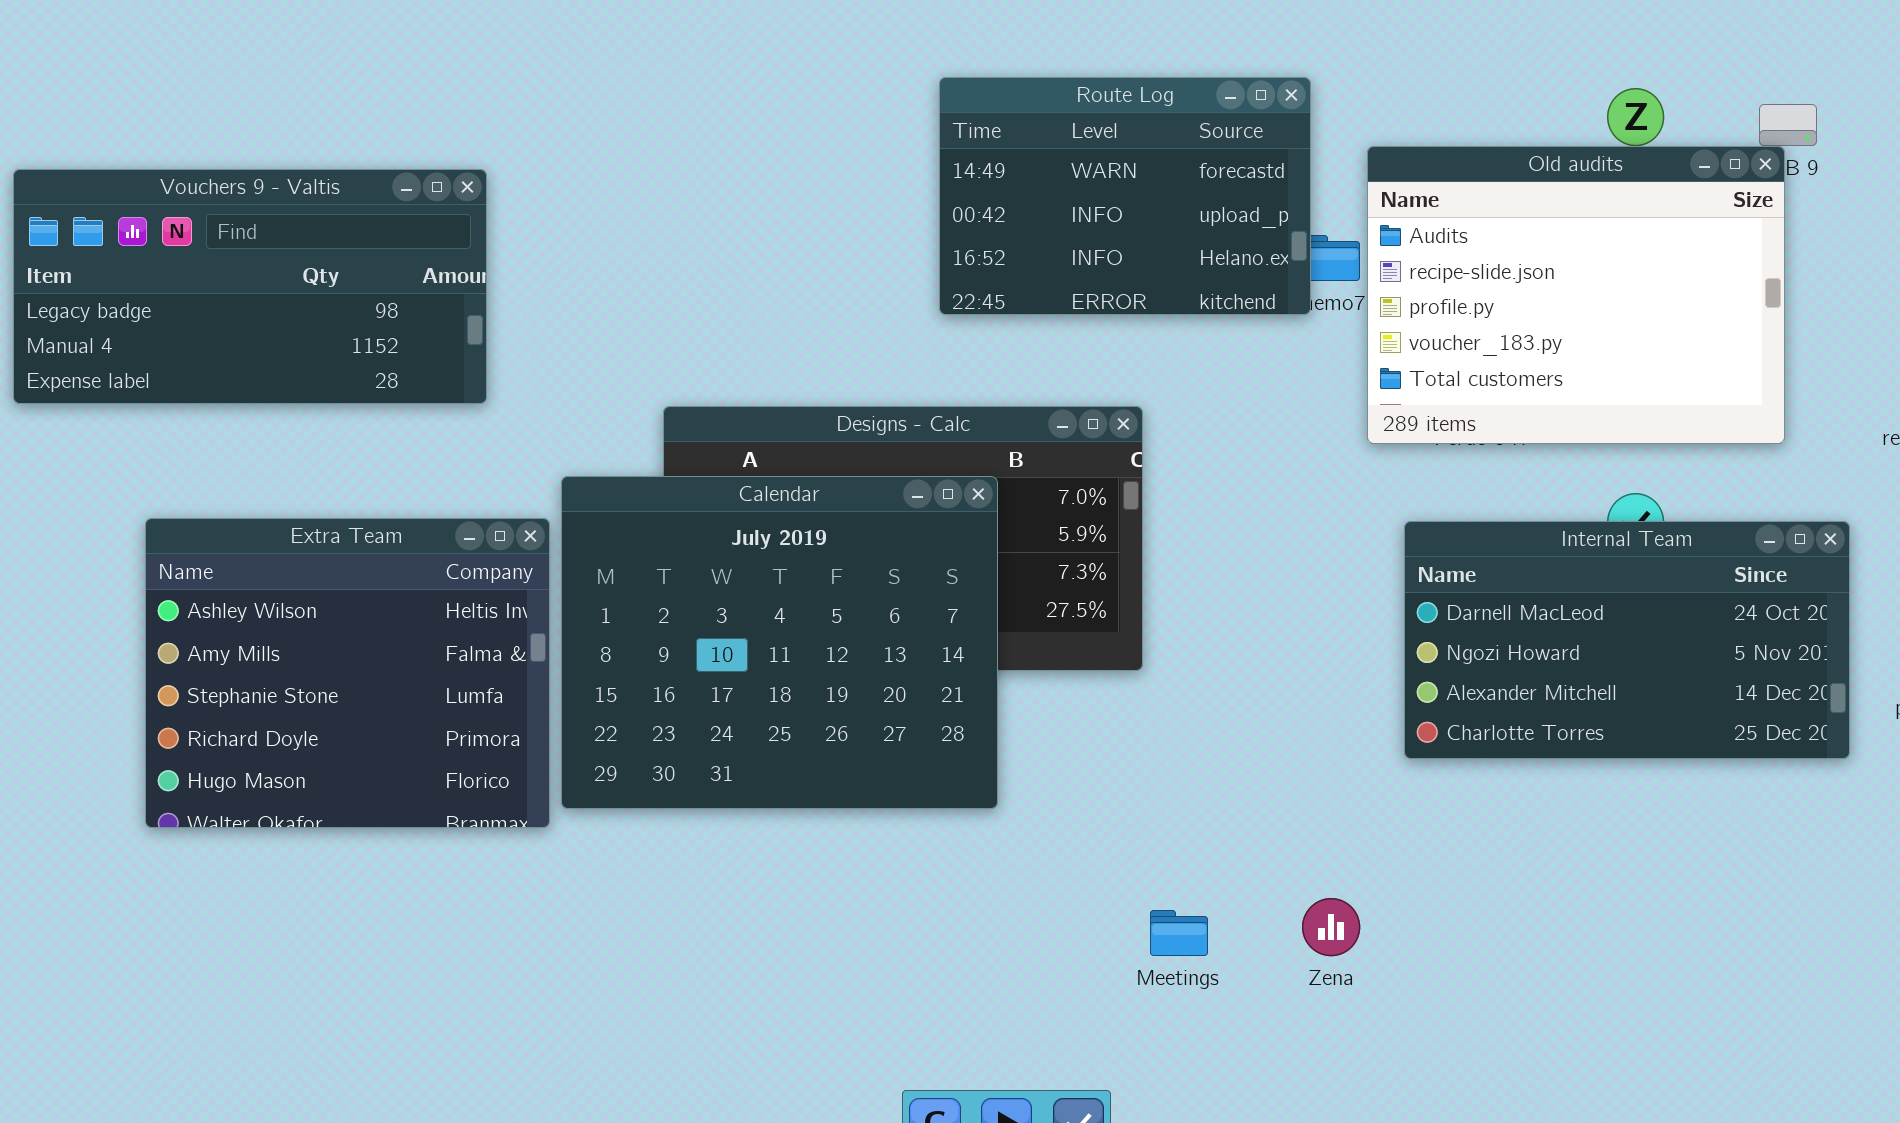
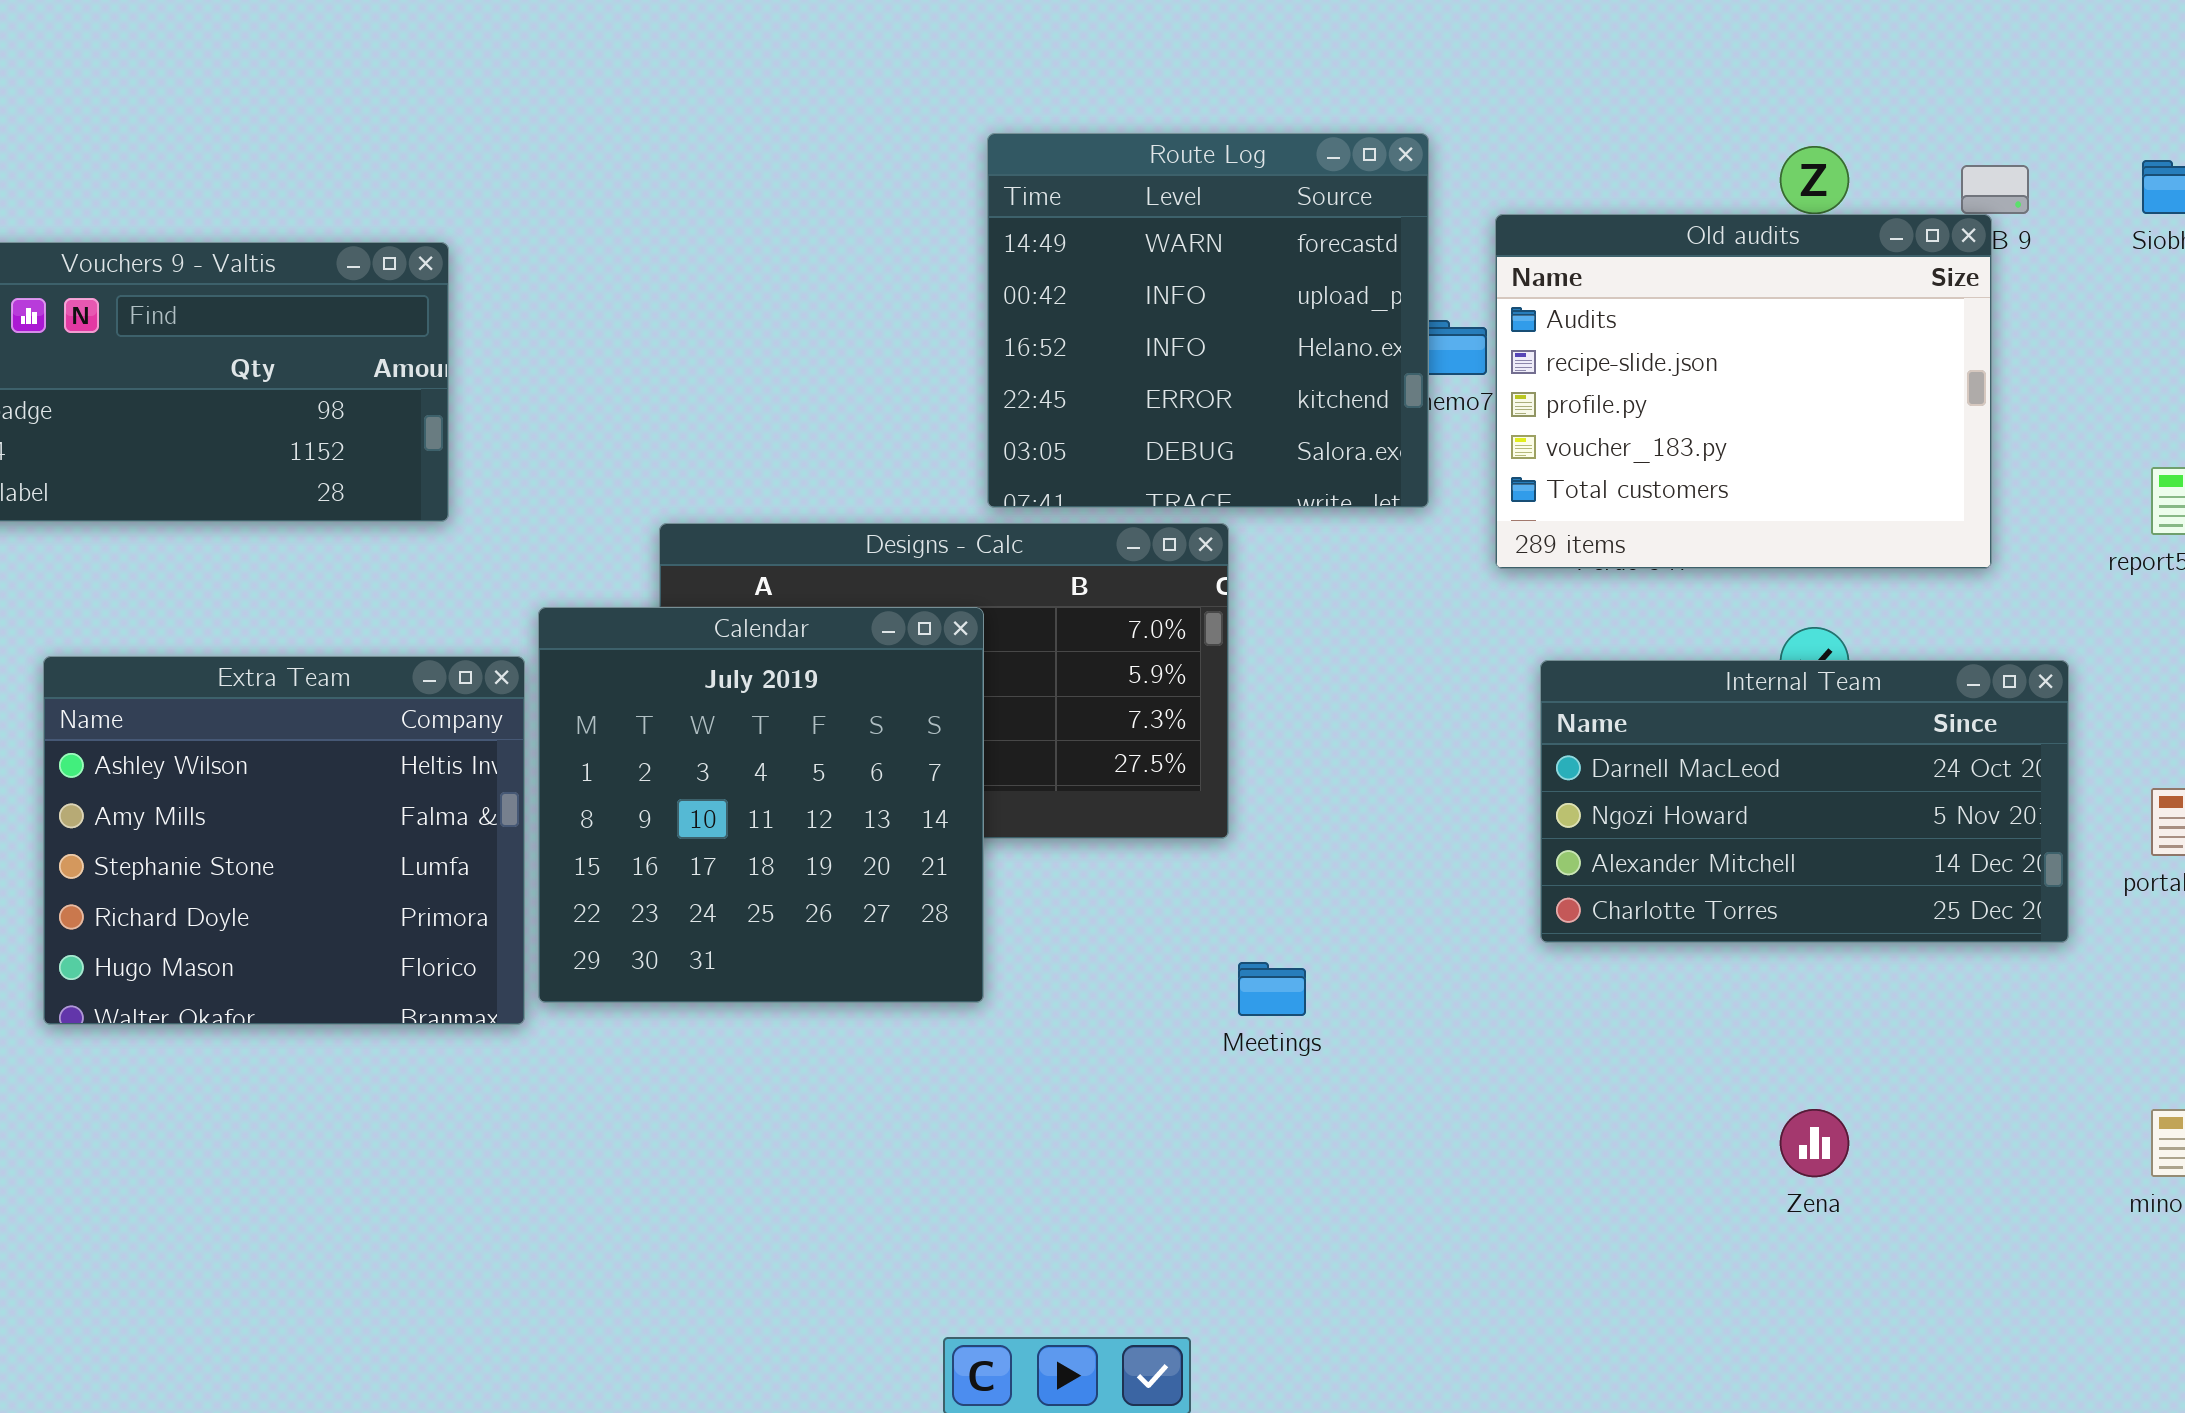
Route Log: [939,77,1311,315] -> [987,133,1429,508], resized
Calendar: [561,476,998,809] -> [538,607,984,1003], resized
Zena: [1302,898,1360,956] -> [1780,1109,1849,1177], moved
Meetings: [1150,910,1208,956] -> [1238,962,1306,1016], moved

